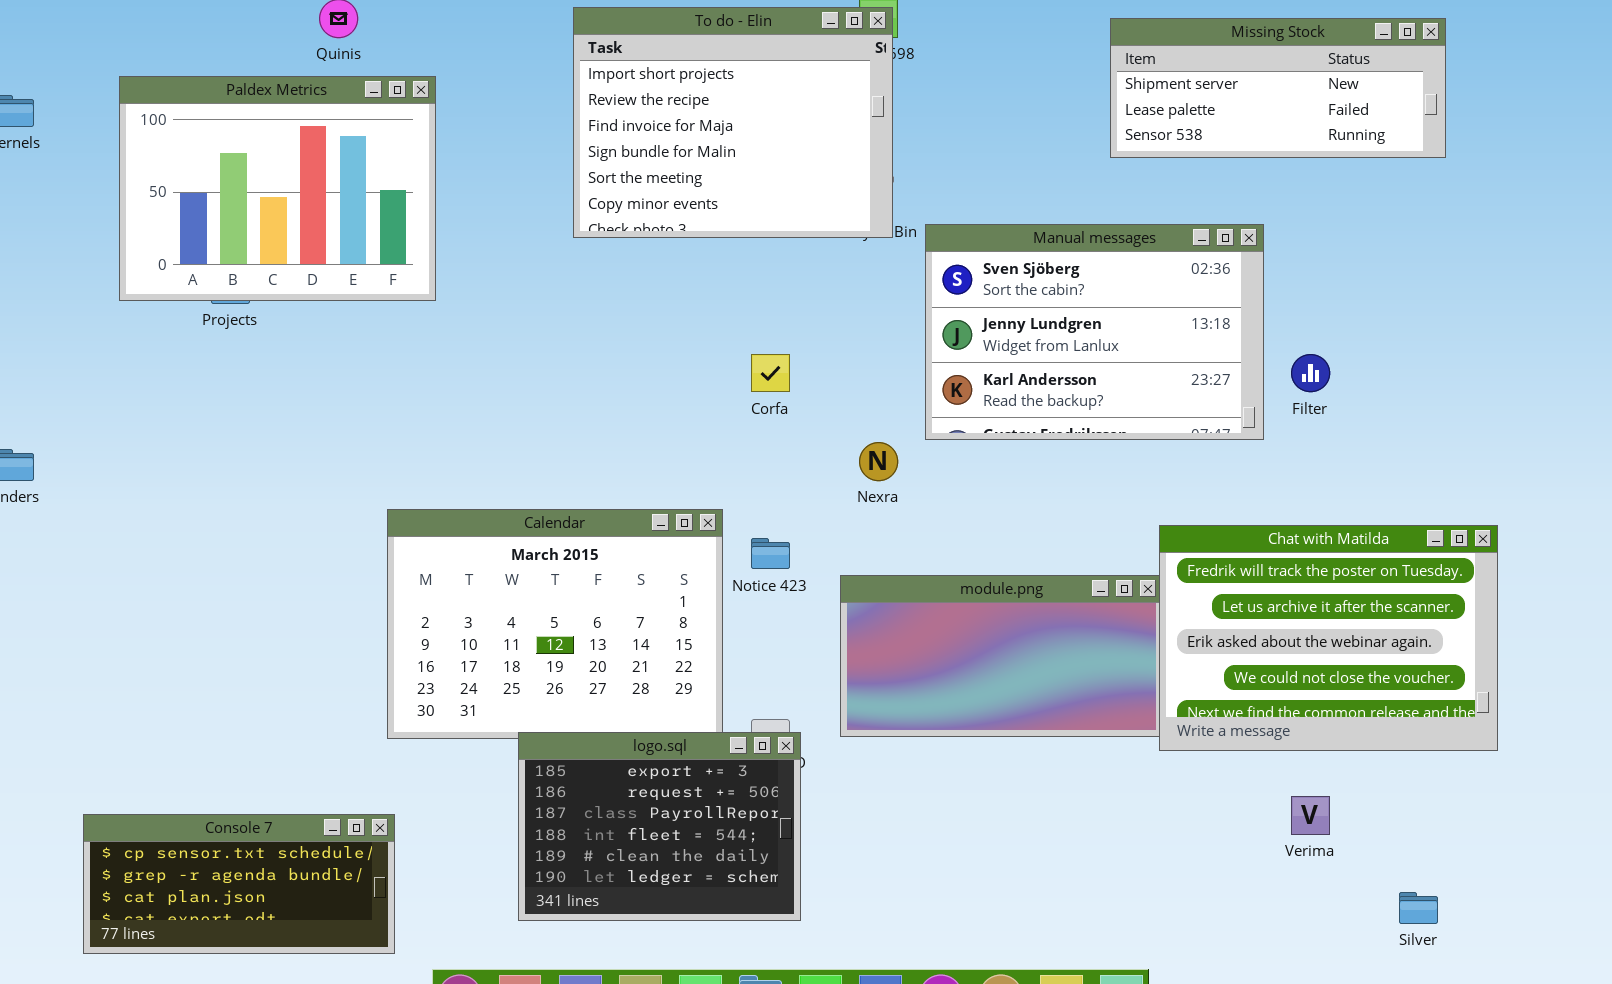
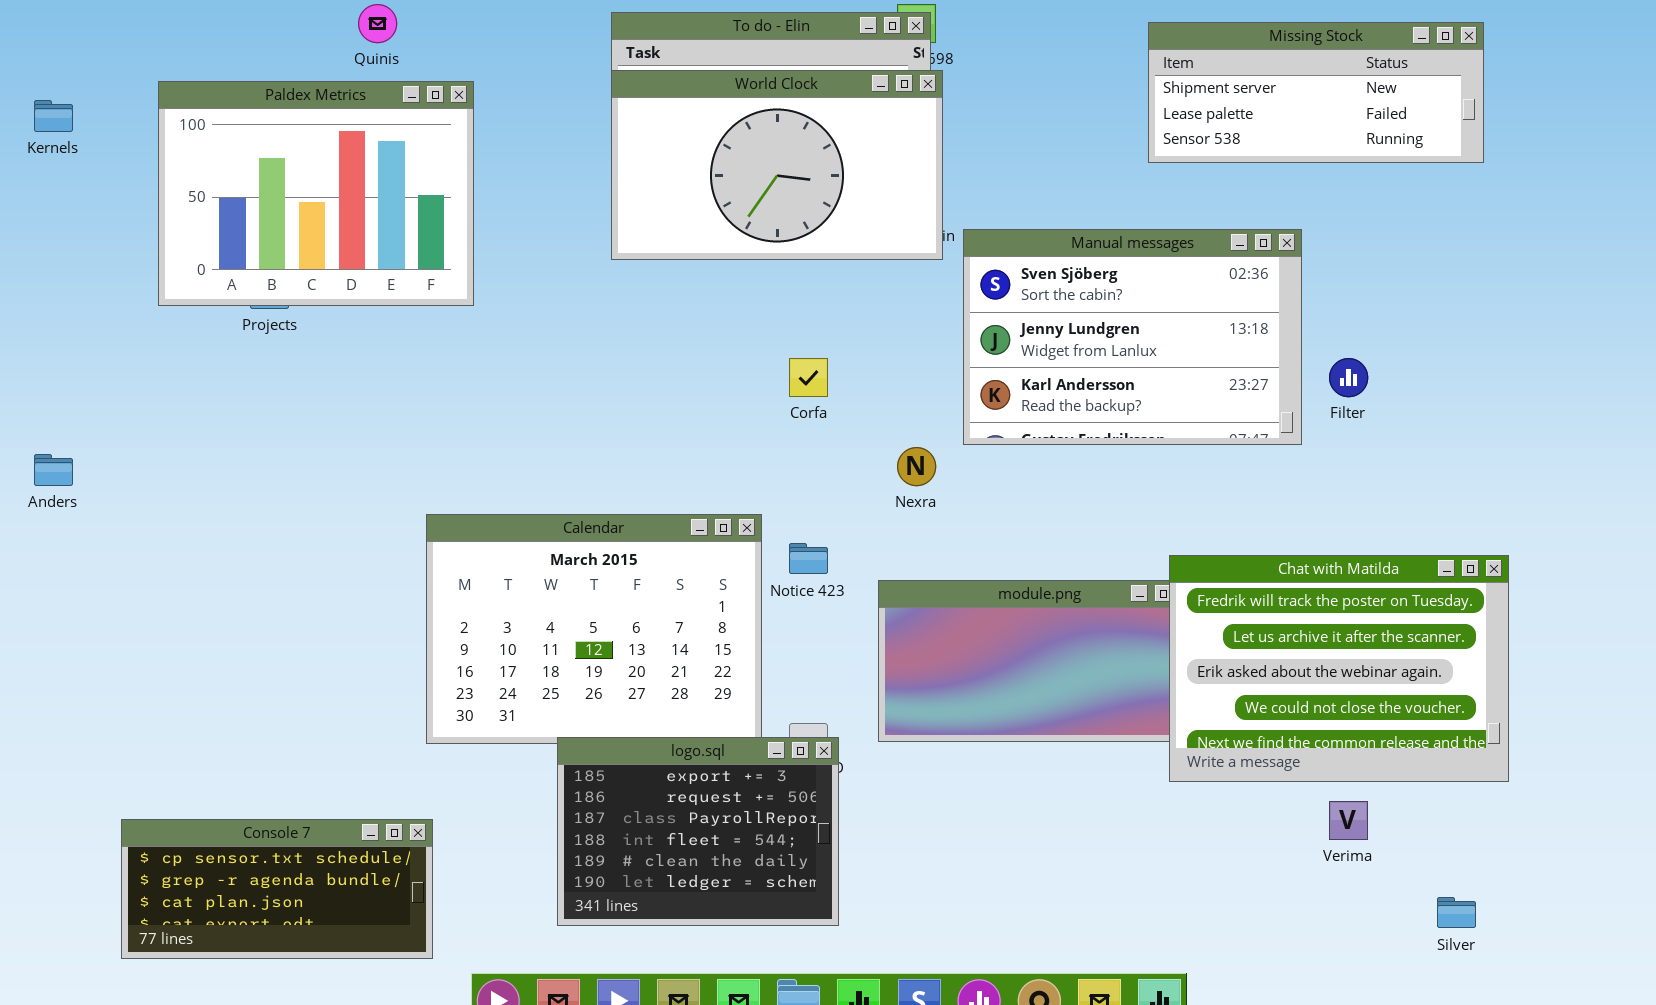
World Clock: none -> [611,70,943,260], opened
Chat with Matilda: [1159,525,1498,751] -> [1169,555,1509,782], moved

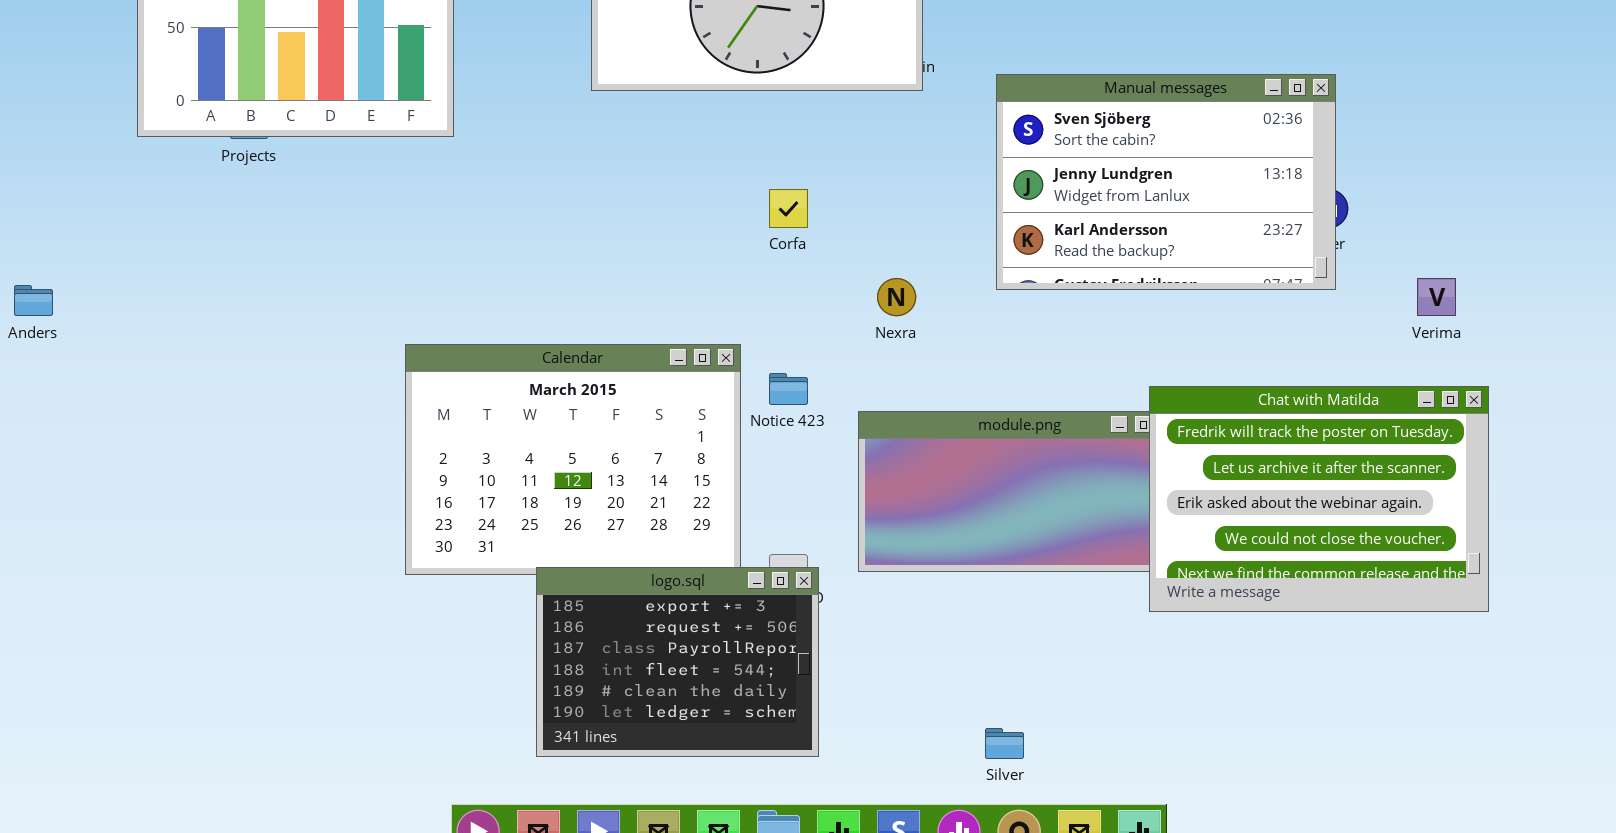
Manual messages: [963,229,1302,445] -> [996,74,1336,290], moved
Verima: [1329,801,1368,840] -> [1417,278,1456,316], moved
Console 7: [121,819,433,959] -> none, closed
Silver: [1437,897,1476,928] -> [985,728,1024,759], moved

